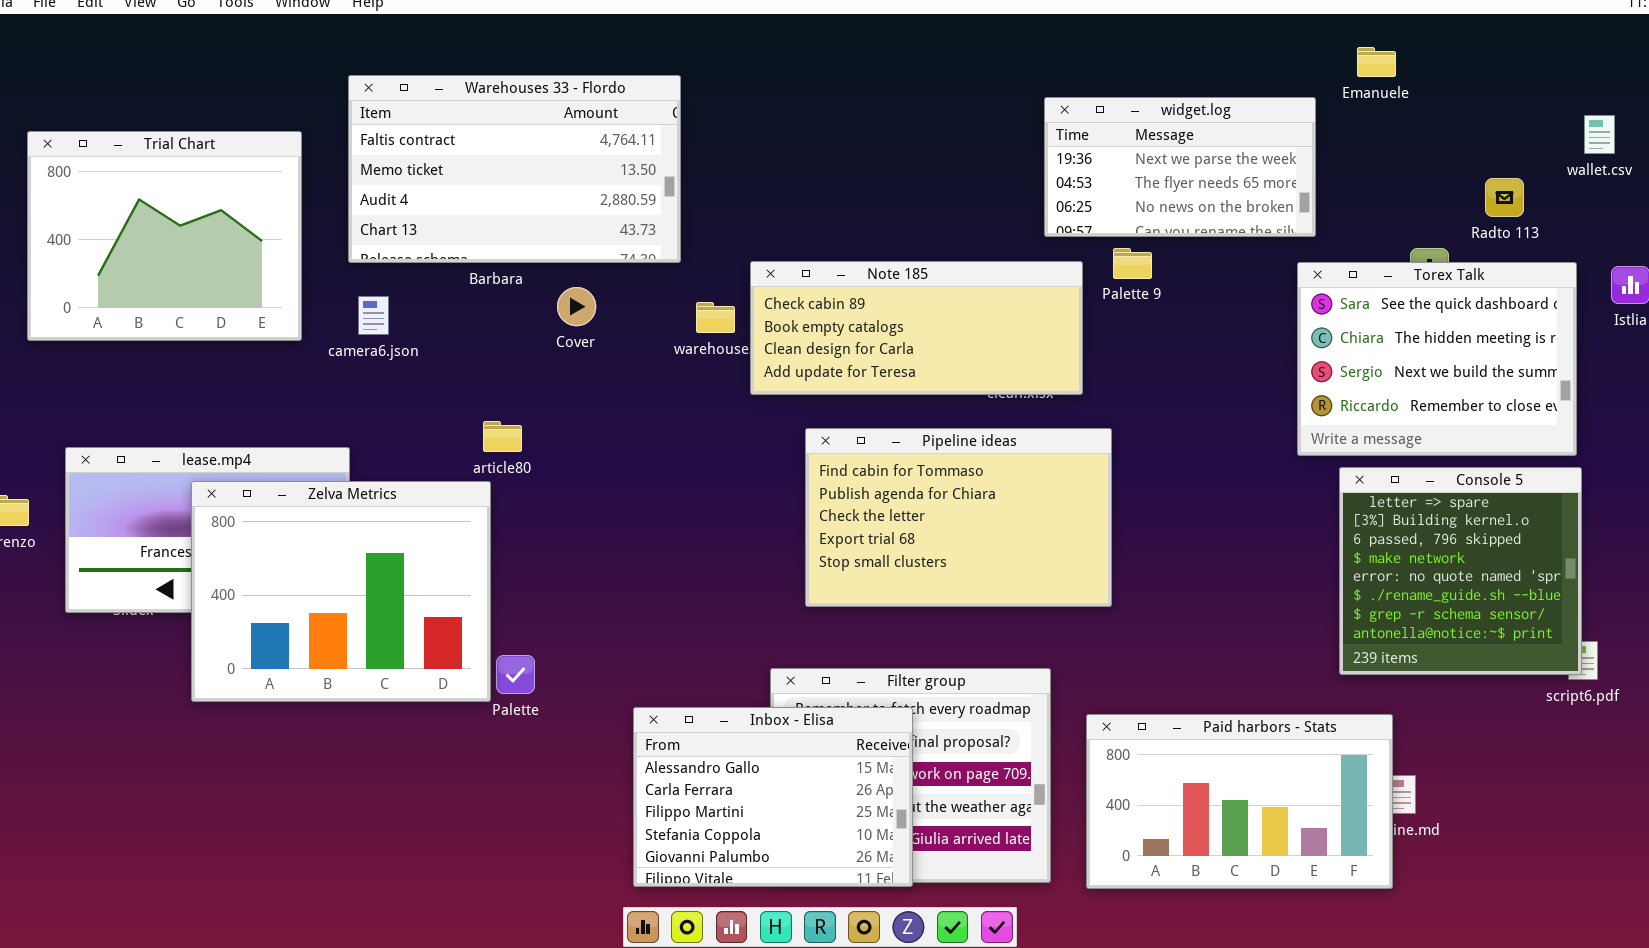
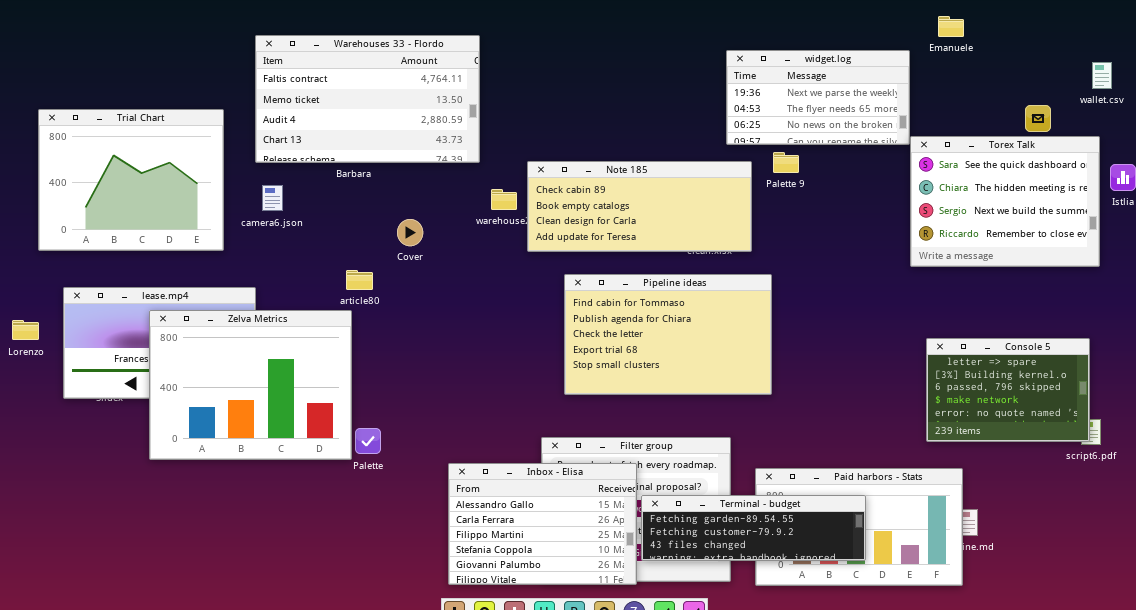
Trial Chart: [27,131,302,341] -> [38,109,224,251], moved
Torex Talk: [1297,262,1577,456] -> [910,136,1100,267], moved
Cover: [557,287,596,326] -> [397,219,423,246], moved
Console 5: [1339,467,1582,675] -> [926,338,1090,442], resized
Terminal - budget: none -> [641,495,866,561], opened

